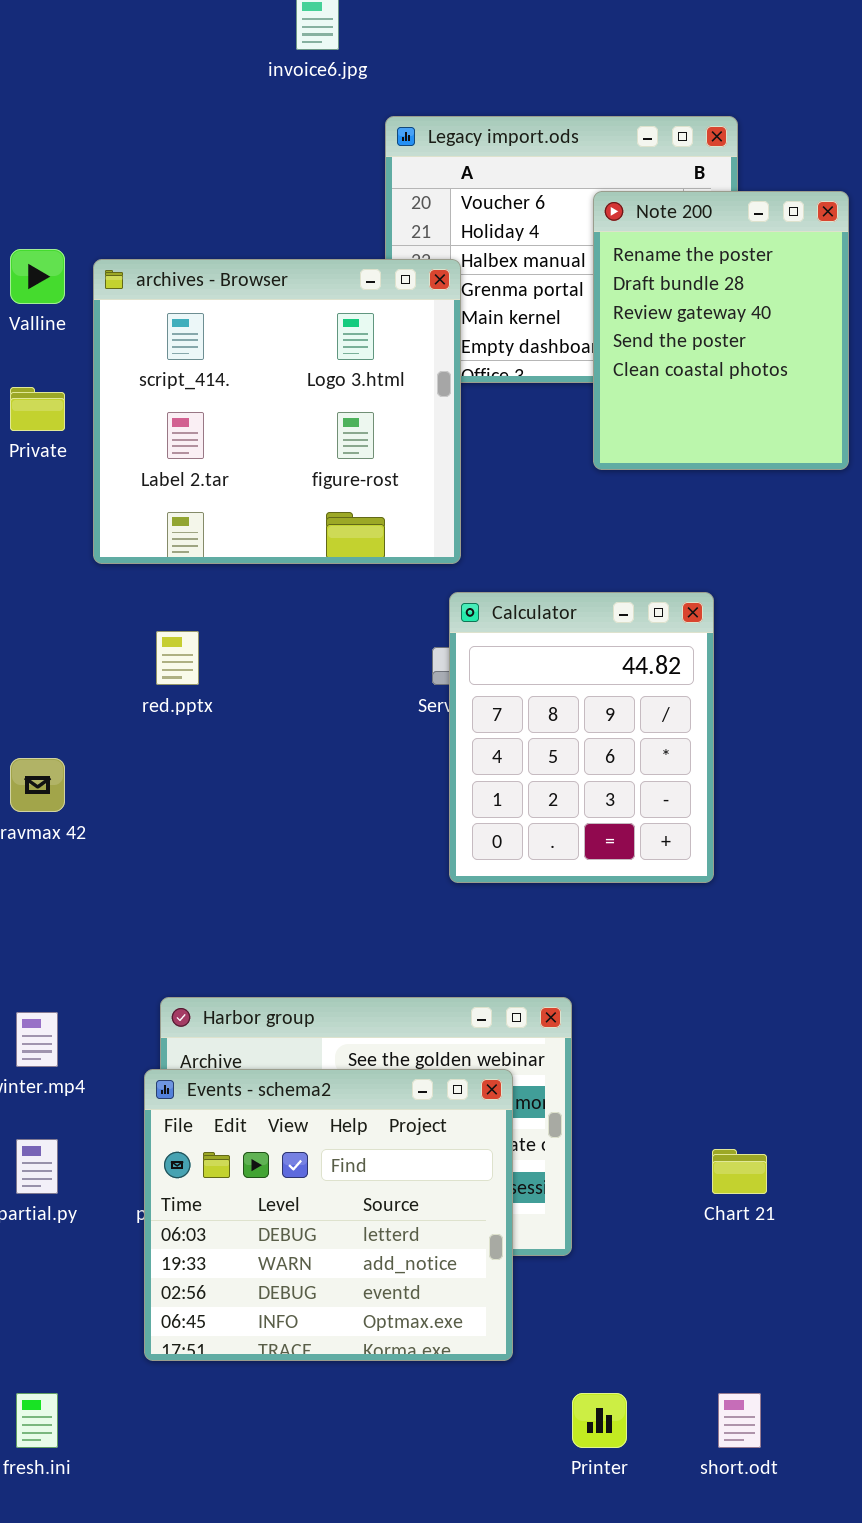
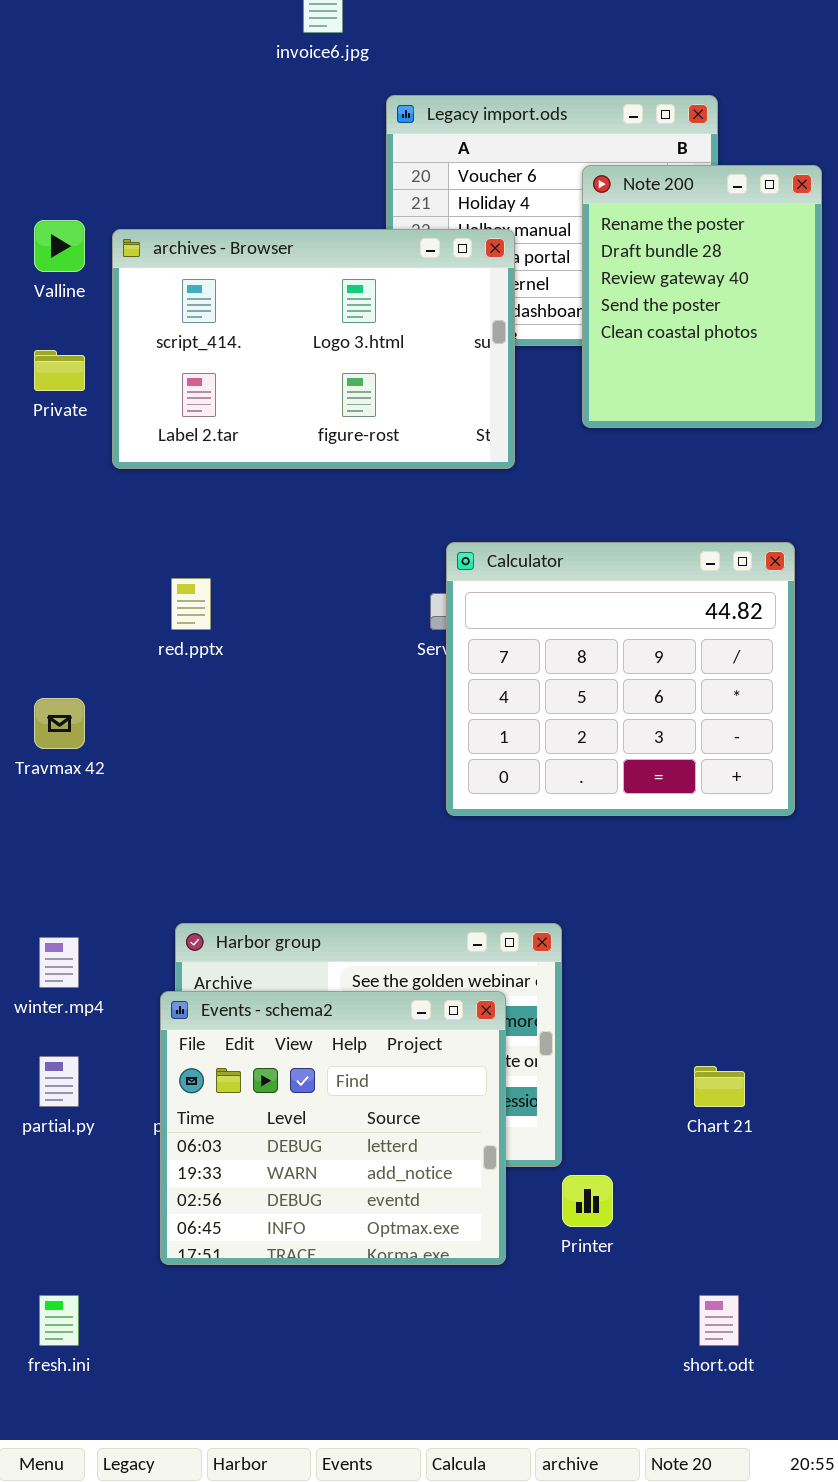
archives - Browser: [93,259,461,564] -> [112,229,515,469], resized
Calculator: [449,592,714,883] -> [446,542,795,816], resized
Printer: [572,1393,627,1448] -> [562,1175,613,1227], moved

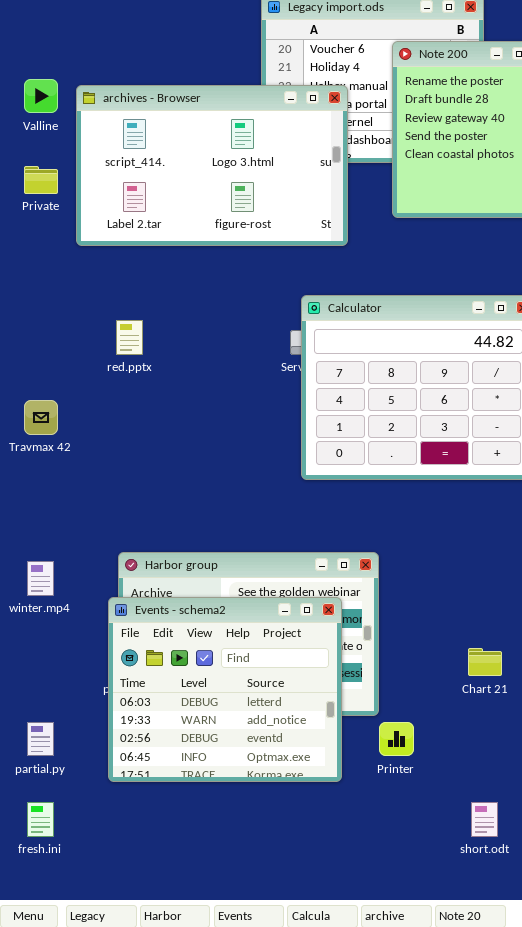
partial.py: [39,1056,79,1107] -> [27,722,54,756], moved

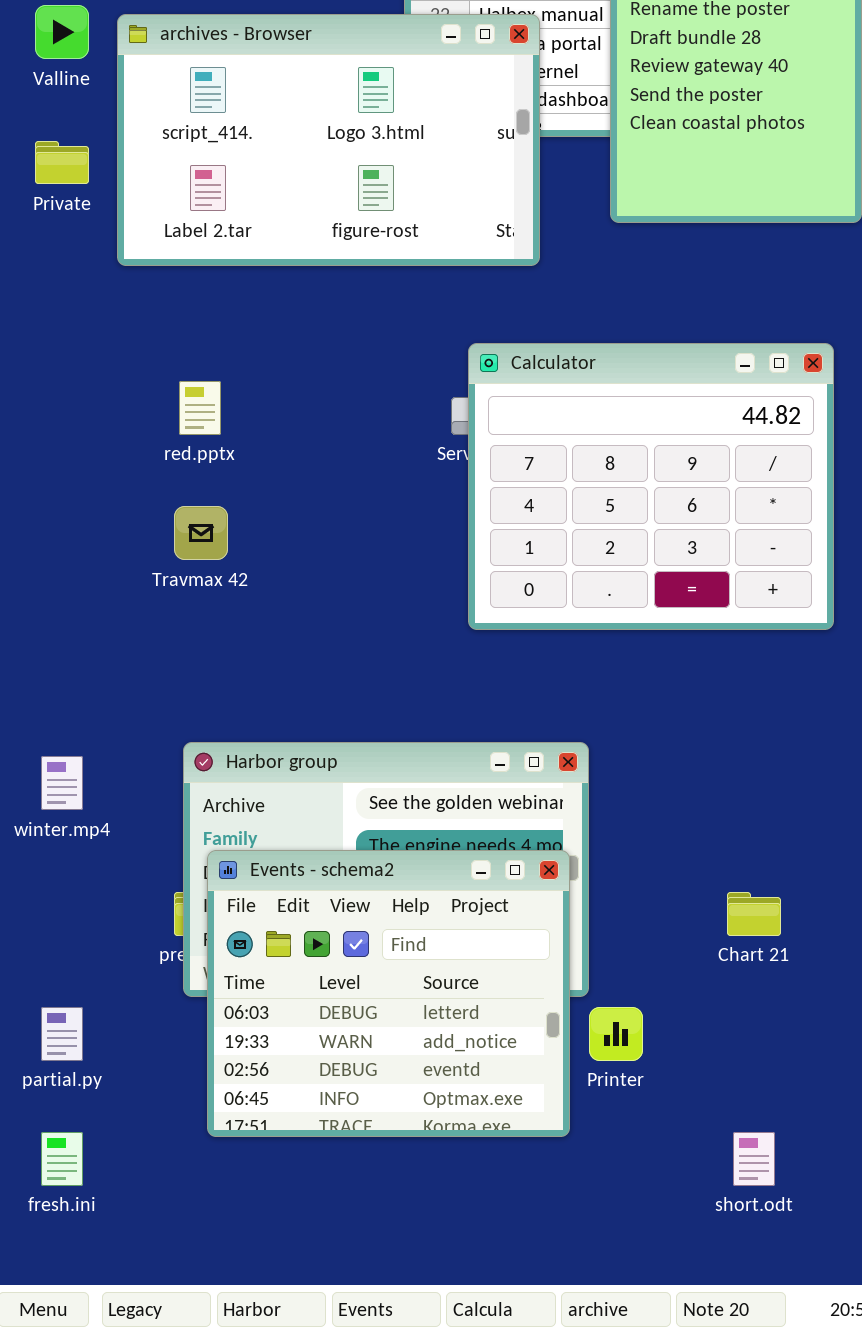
Travmax 42: [24,400,58,435] -> [174,506,228,560], moved
Events - schema2: [108,597,342,782] -> [207,850,570,1137], moved

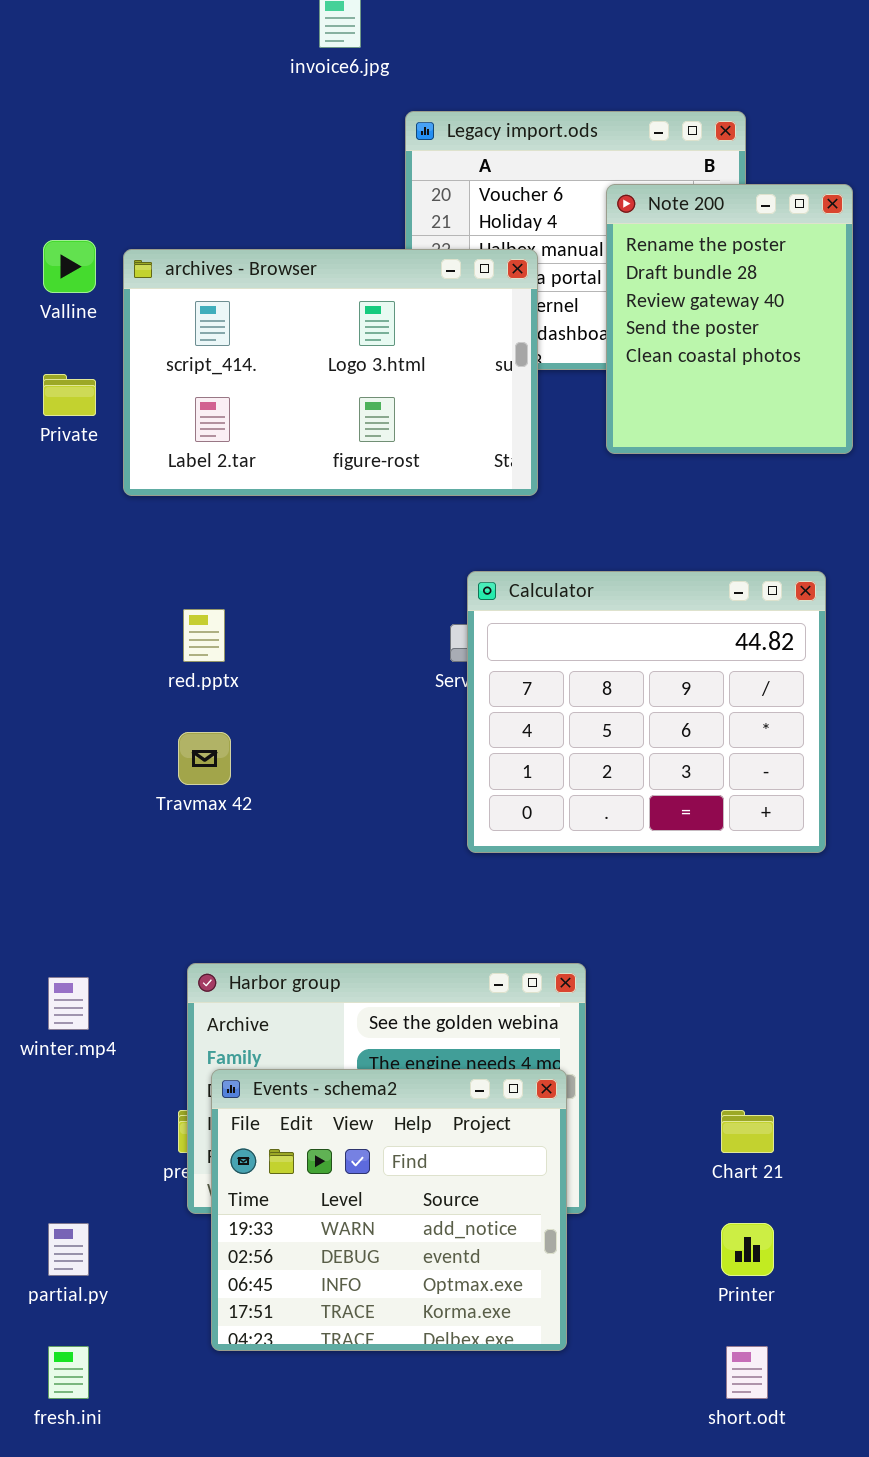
Events - schema2: [207,850,570,1137] -> [211,1069,567,1351], scrolled down 1 row
Printer: [589,1007,643,1061] -> [721,1223,774,1276], moved

